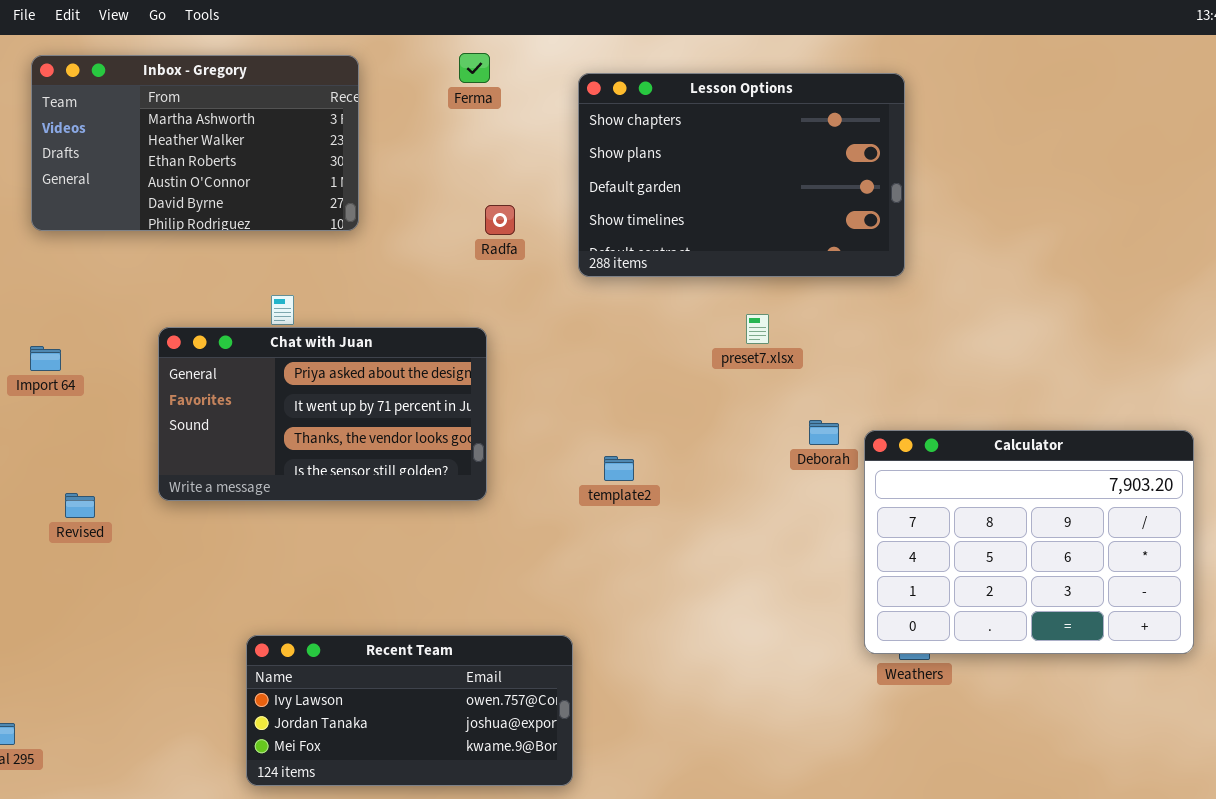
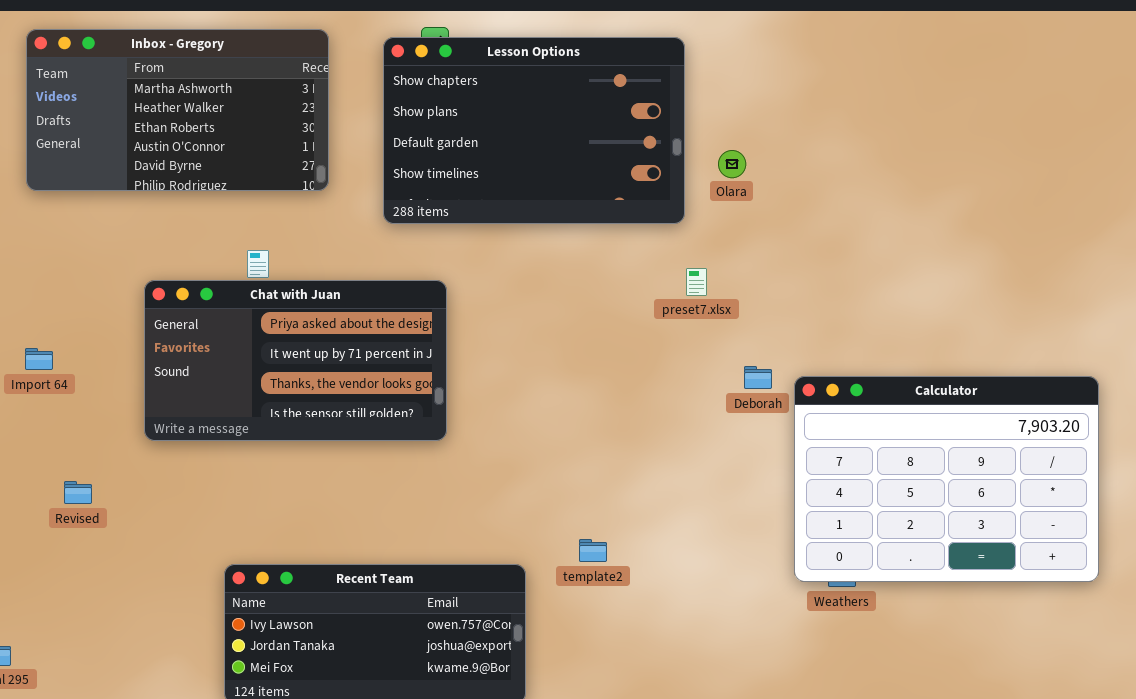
Lesson Options: [578,73,905,277] -> [383,37,685,224], moved
Import 64: [30,346,61,371] -> [25,348,53,370], moved
template2: [604,456,634,481] -> [579,539,607,562], moved
Revised: [65,493,95,518] -> [64,481,92,504], moved

